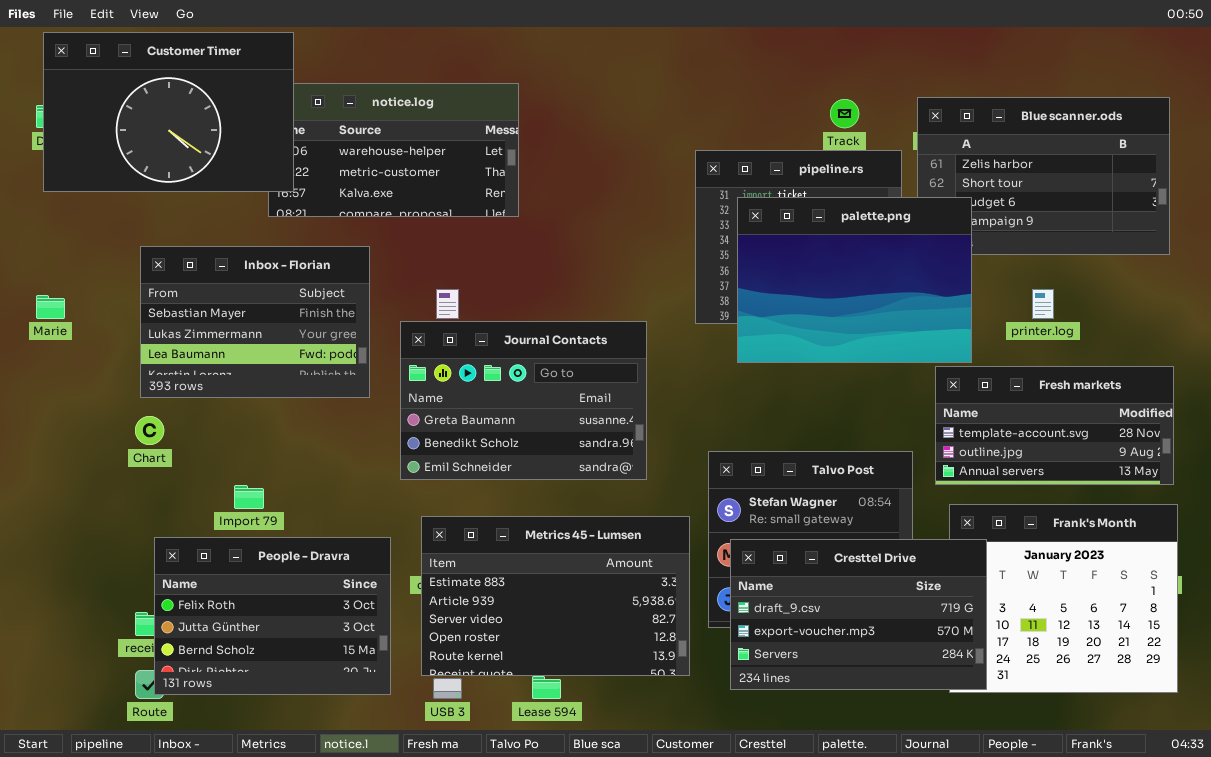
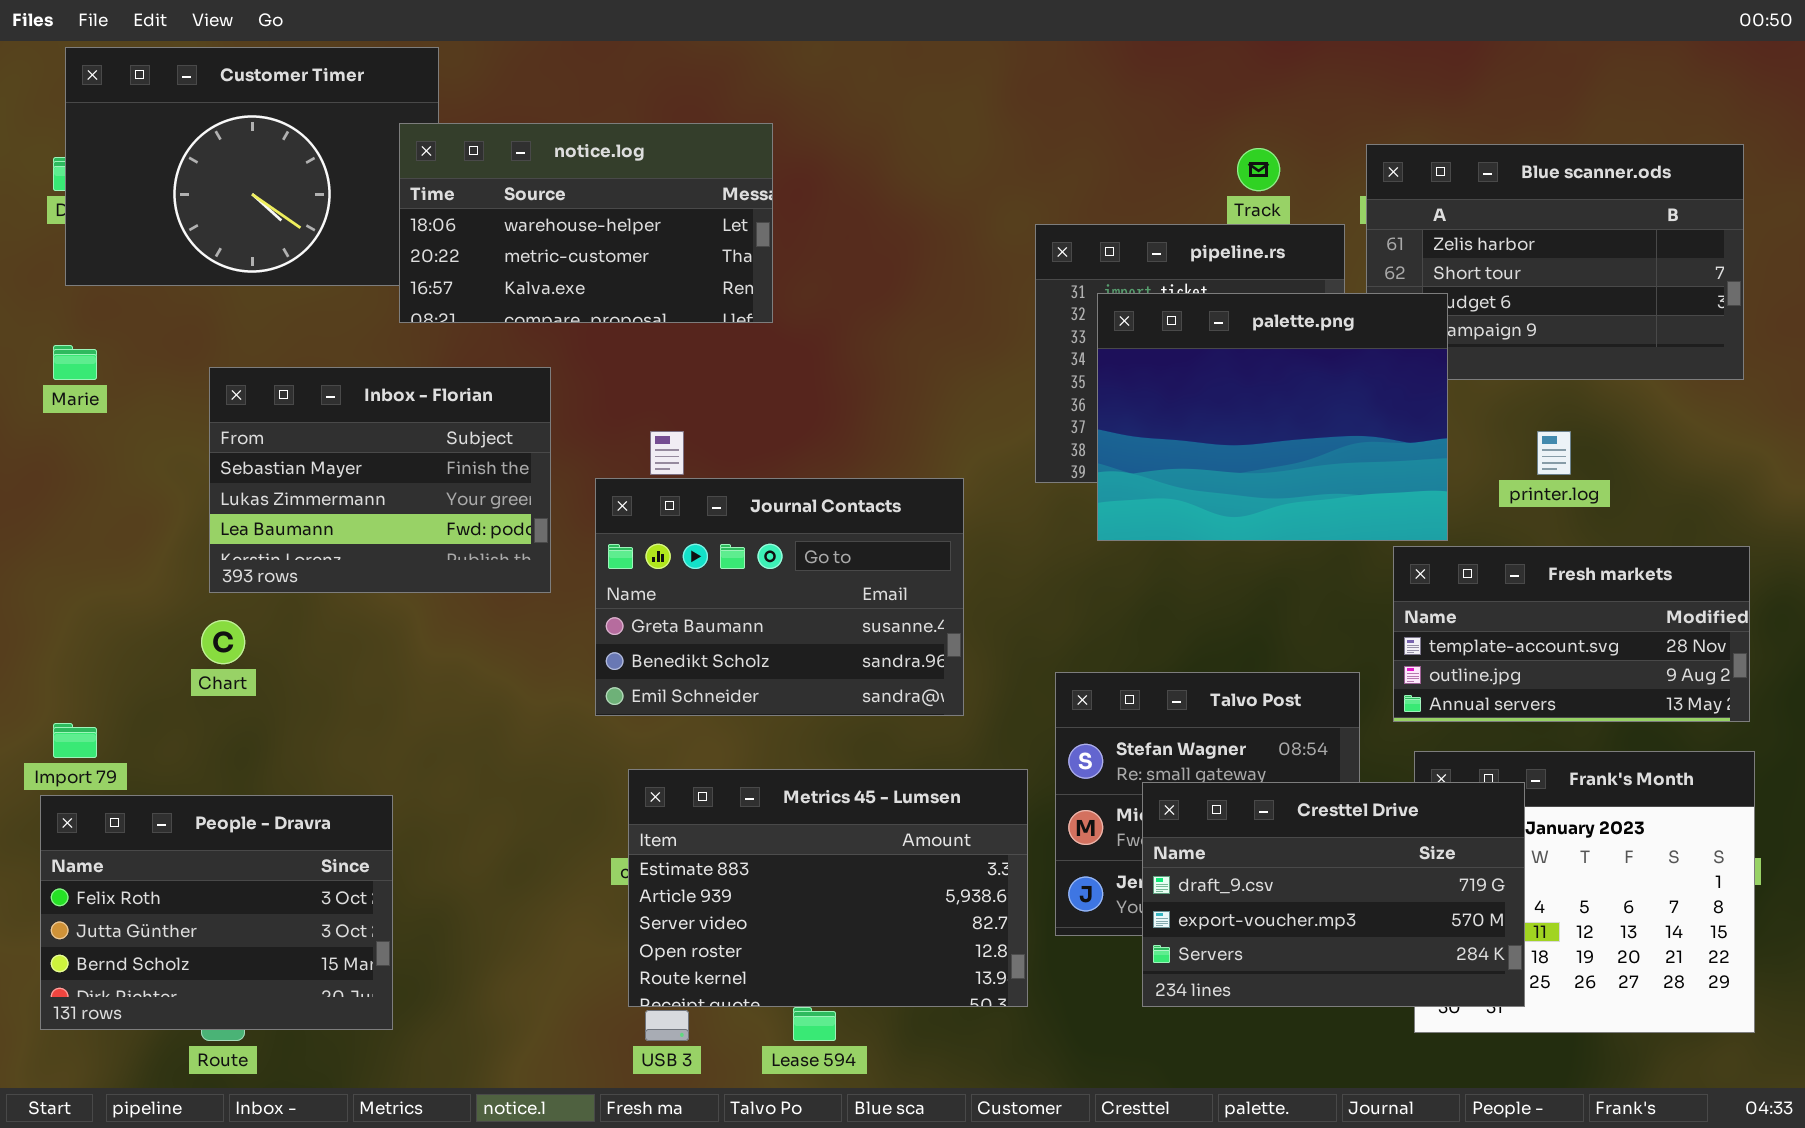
notice.log: [268,83,519,217] -> [399,123,773,323], raised
Marie: [36,295,65,319] -> [53,345,97,380], moved
Import 79: [234,485,264,509] -> [53,723,97,758], moved
People - Dravra: [154,537,391,695] -> [40,795,393,1030], moved
Cresttel Drive: [730,539,987,690] -> [1142,782,1525,1007], moved

